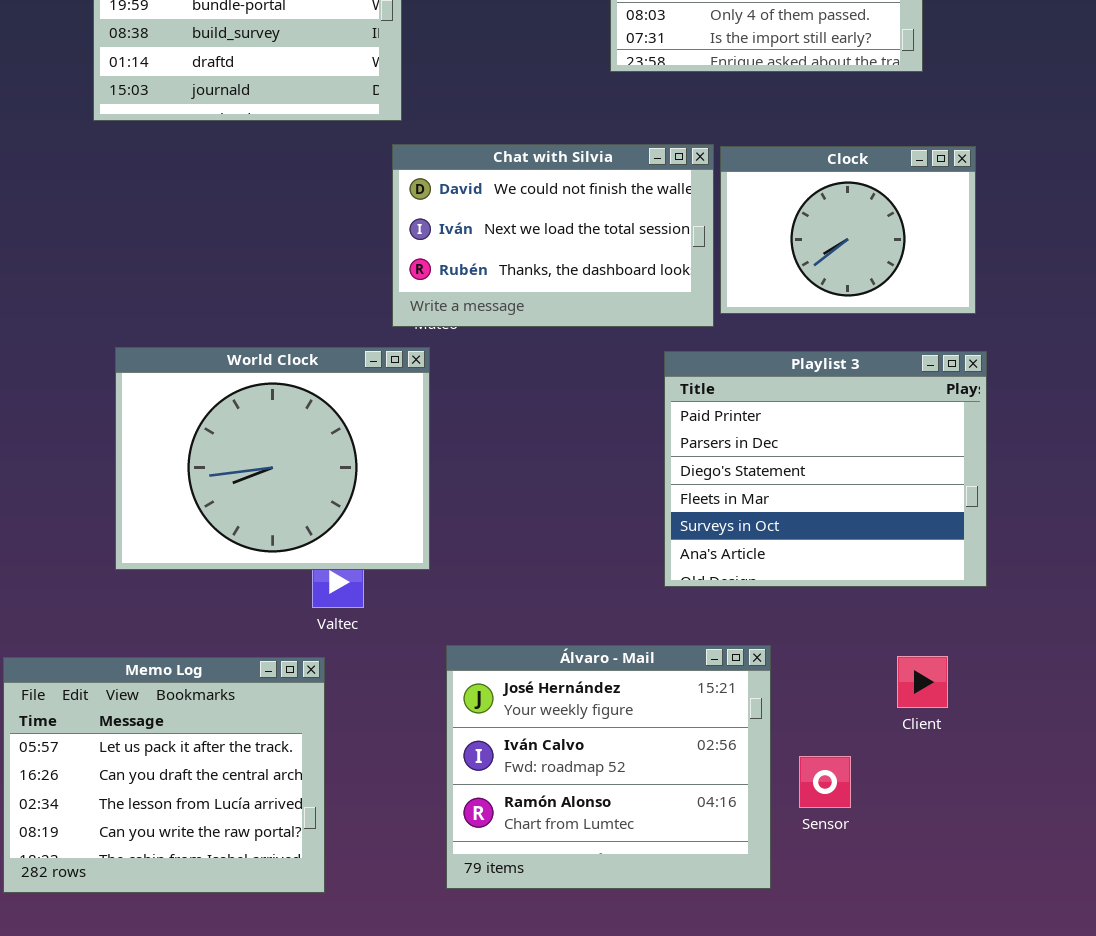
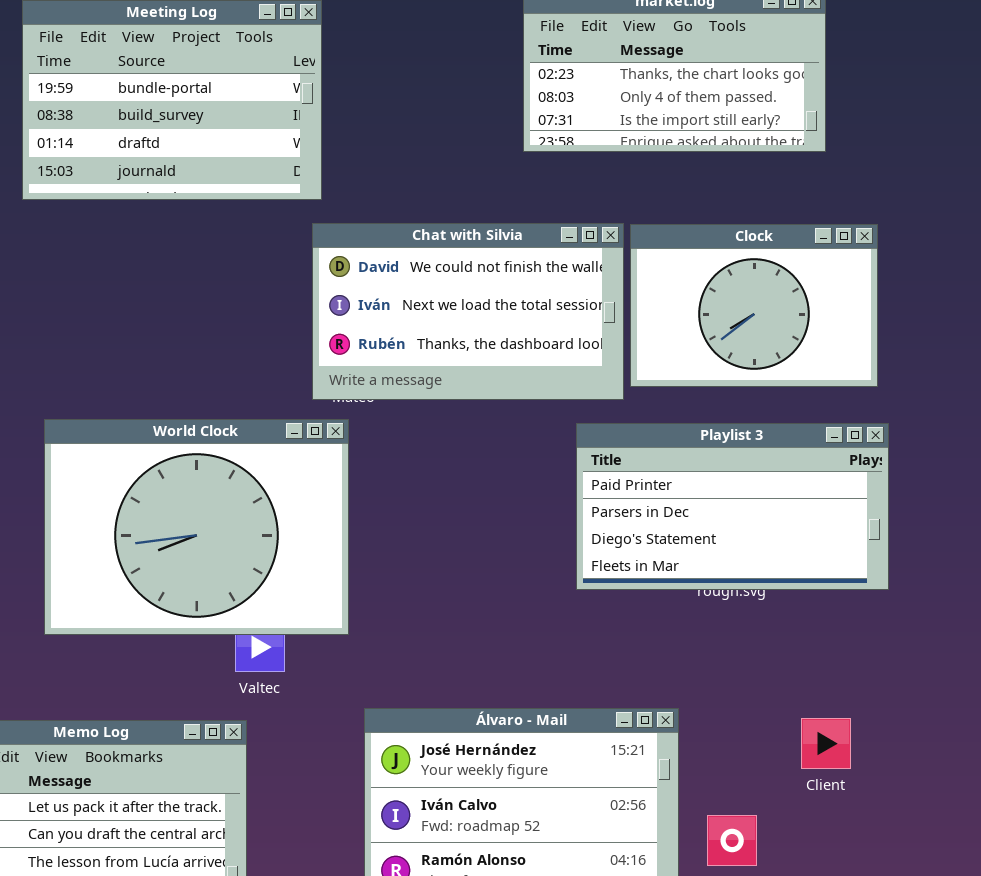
Playlist 3: [664,351,987,587] -> [576,423,889,590], resized

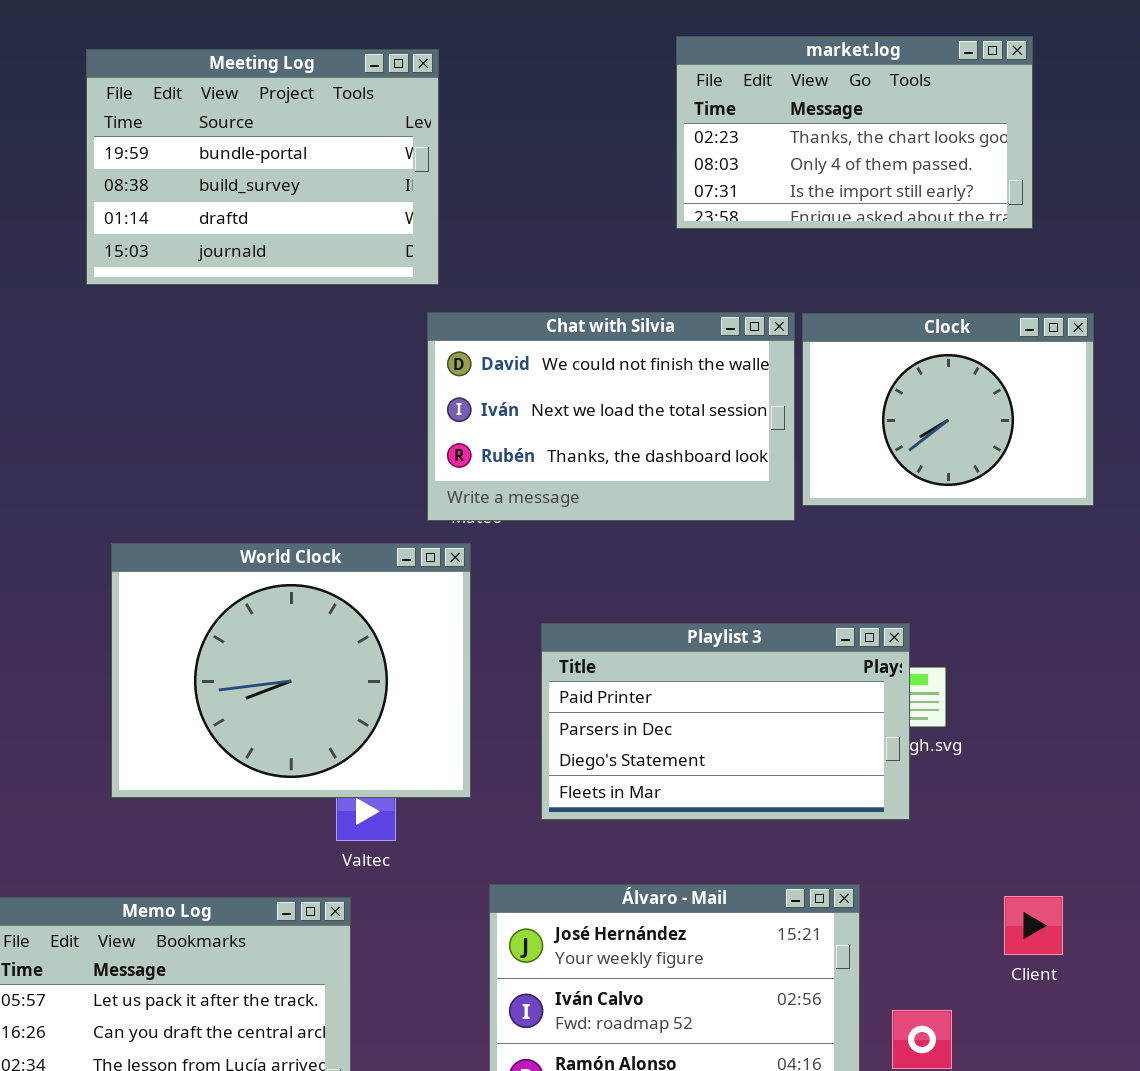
Playlist 3: [576,423,889,590] -> [541,623,910,820], moved

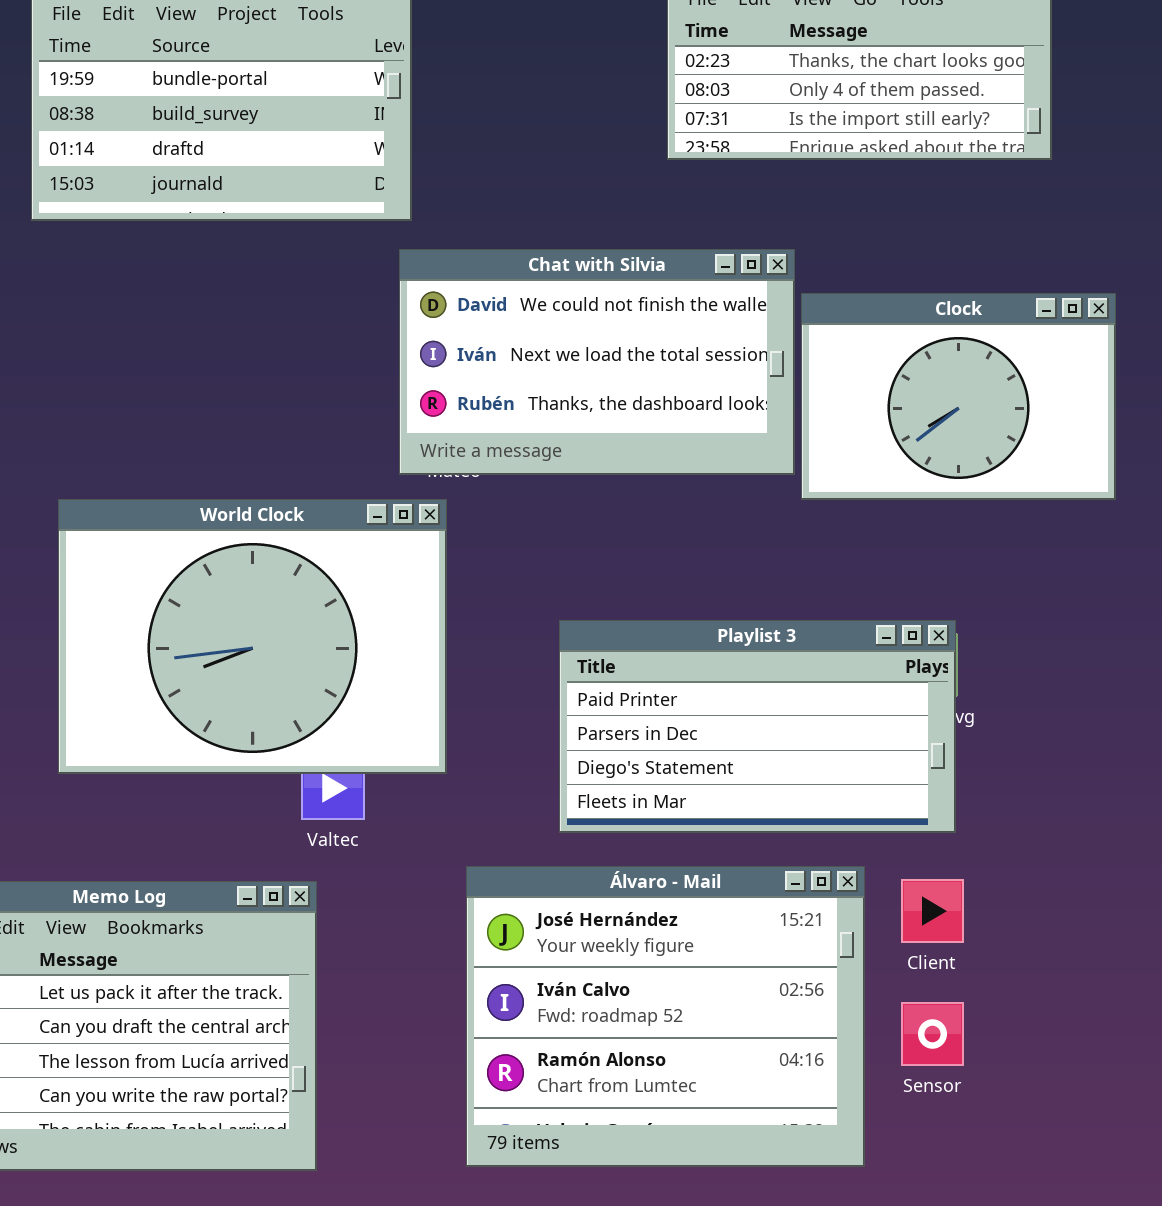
Clock: [802,313,1094,506] -> [801,293,1116,500], moved
Playlist 3: [541,623,910,820] -> [559,620,956,833], moved
Client: [1004,896,1063,955] -> [901,879,964,943], moved

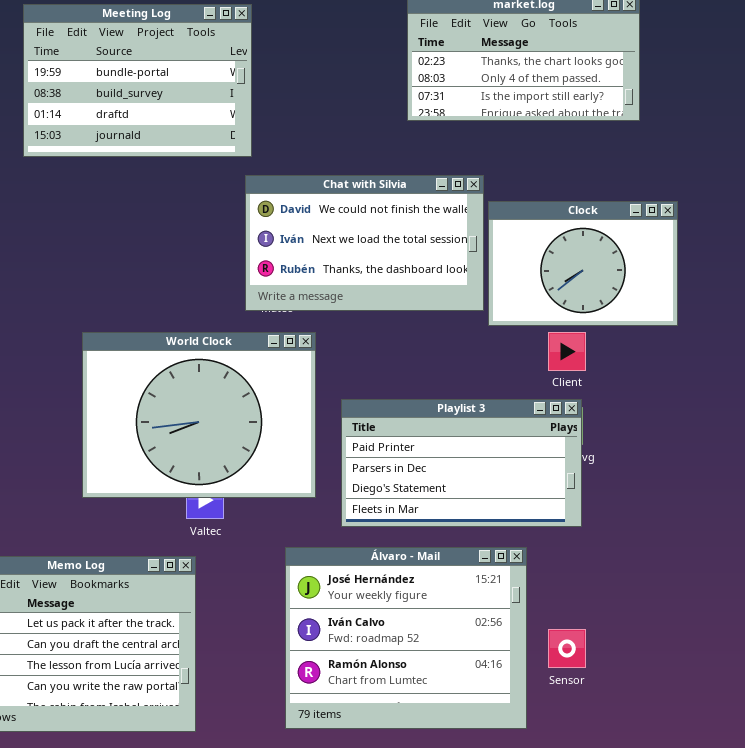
World Clock: [58,499,447,774] -> [82,332,316,498], moved
Client: [901,879,964,943] -> [548,332,586,371], moved

